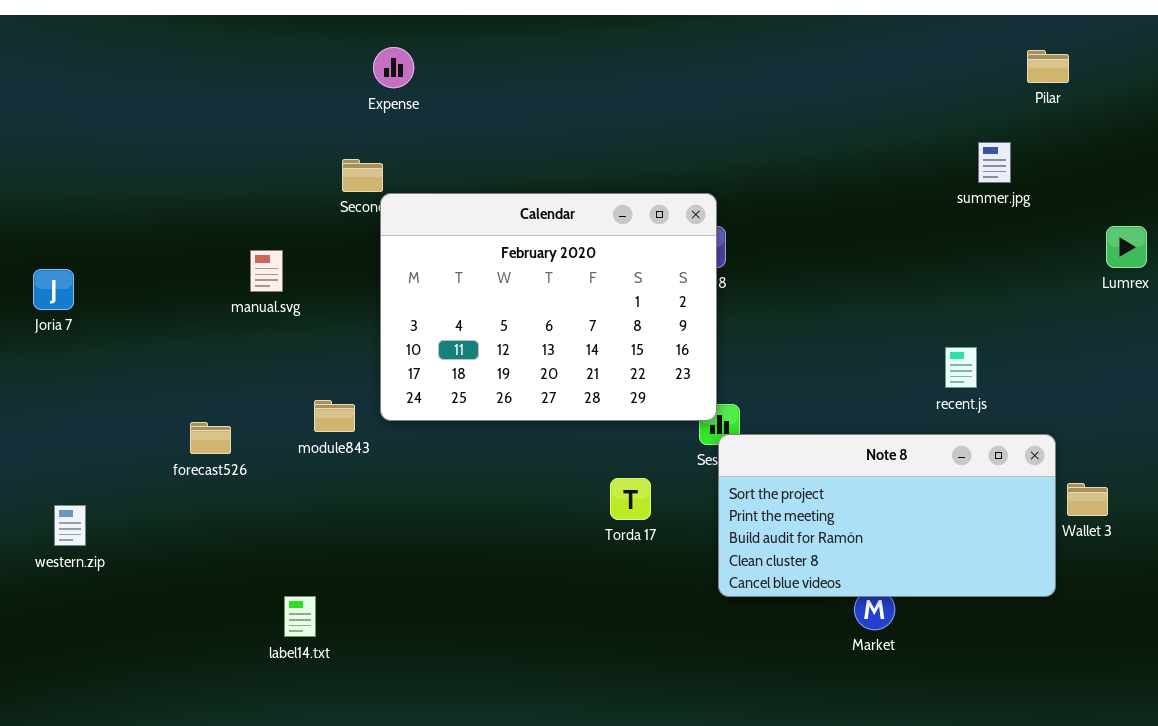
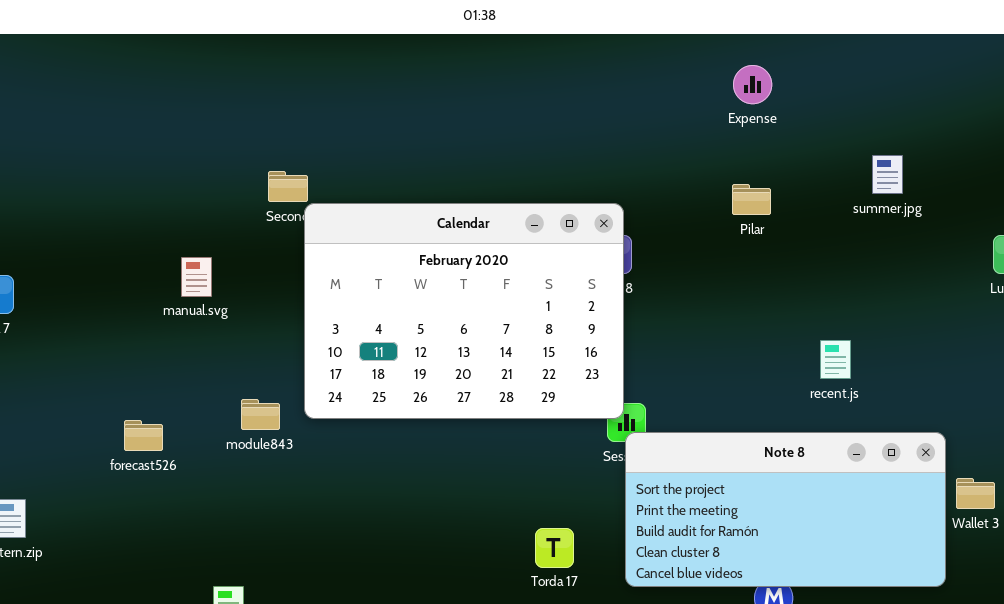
Expense: [373,47,414,88] -> [733,65,772,104], moved
Pilar: [1027,50,1069,83] -> [732,184,771,215], moved
recent.js: [945,347,977,388] -> [820,340,851,379], moved
Torda 17: [610,478,651,520] -> [535,528,574,568], moved

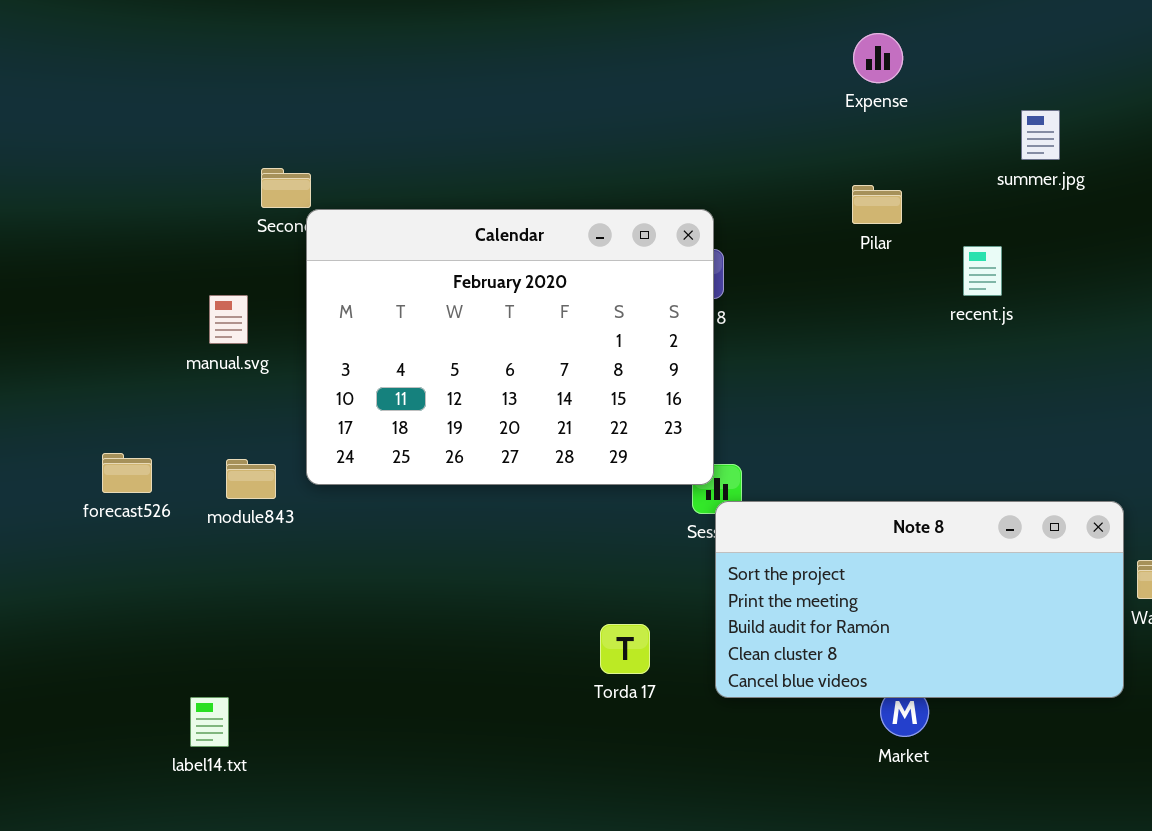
summer.jpg: [872,155,903,194] -> [1021,110,1060,160], moved
manual.svg: [181,257,212,297] -> [209,295,248,344], moved
recent.js: [820,340,851,379] -> [963,246,1002,296], moved
forecast526: [124,420,163,451] -> [102,453,152,493], moved

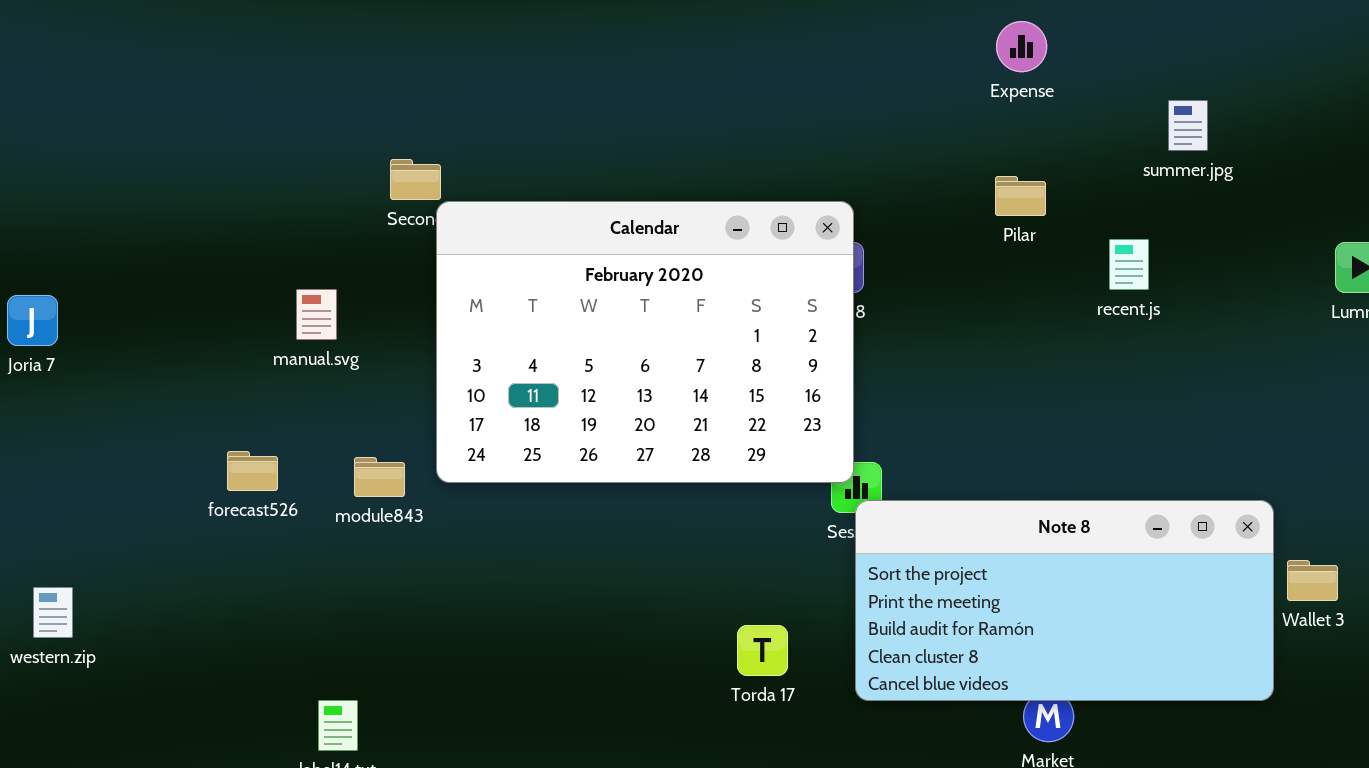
manual.svg: [209,295,248,344] -> [296,289,337,340], moved

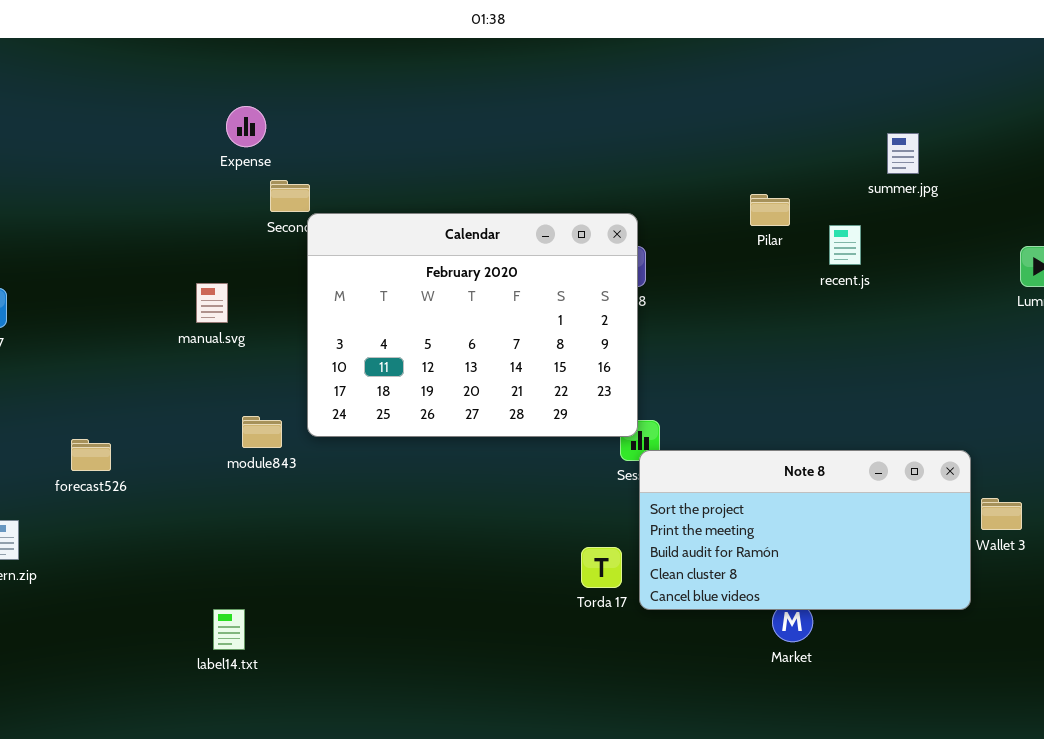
Expense: [996,21,1047,72] -> [226,106,266,147], moved
recent.js: [1109,239,1149,290] -> [829,225,861,265], moved
forecast526: [227,451,278,491] -> [71,439,111,471], moved
Torda 17: [737,625,788,676] -> [581,547,622,588], moved

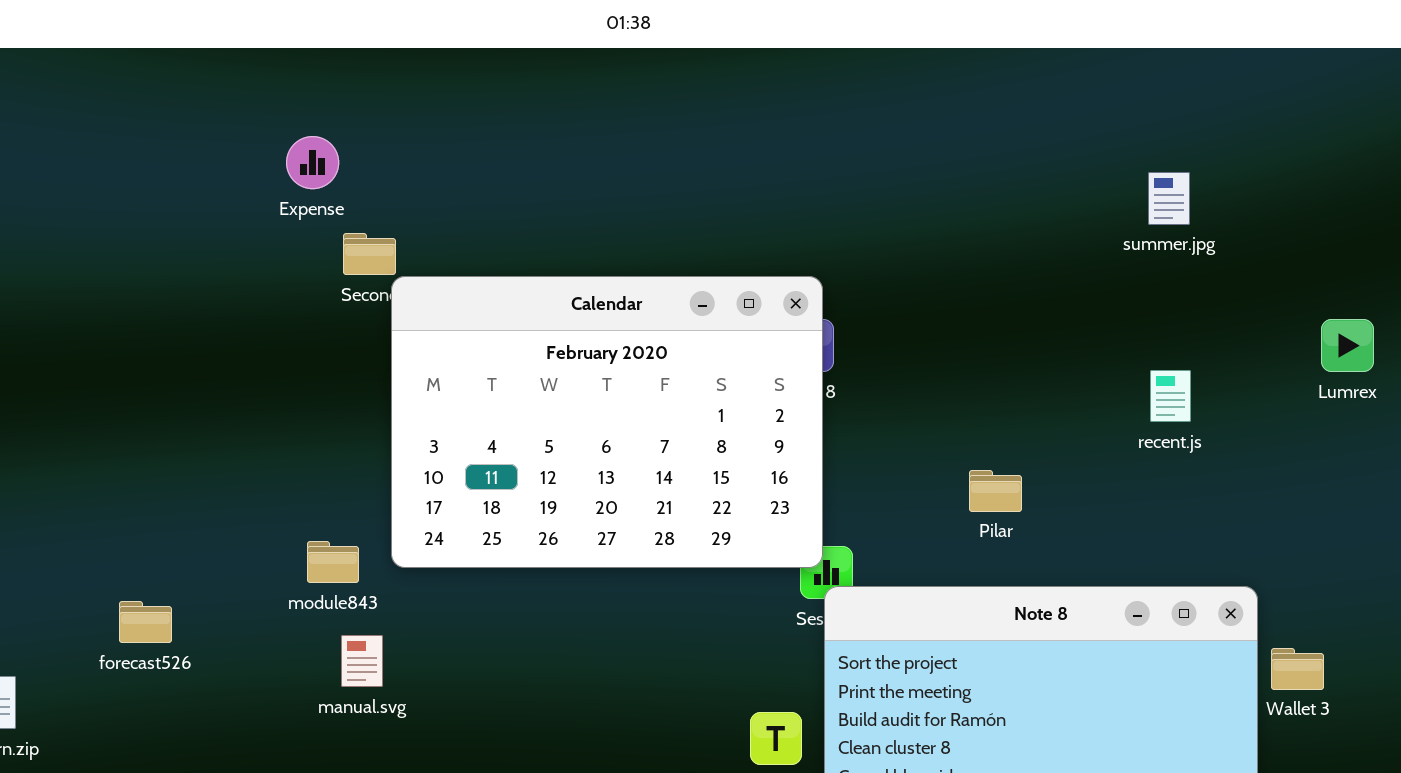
Pilar: [750,194,790,226] -> [969,470,1022,512], moved
recent.js: [829,225,861,265] -> [1150,370,1191,422], moved
manual.svg: [196,283,228,323] -> [341,635,383,687], moved
forecast526: [71,439,111,471] -> [119,601,172,643], moved

